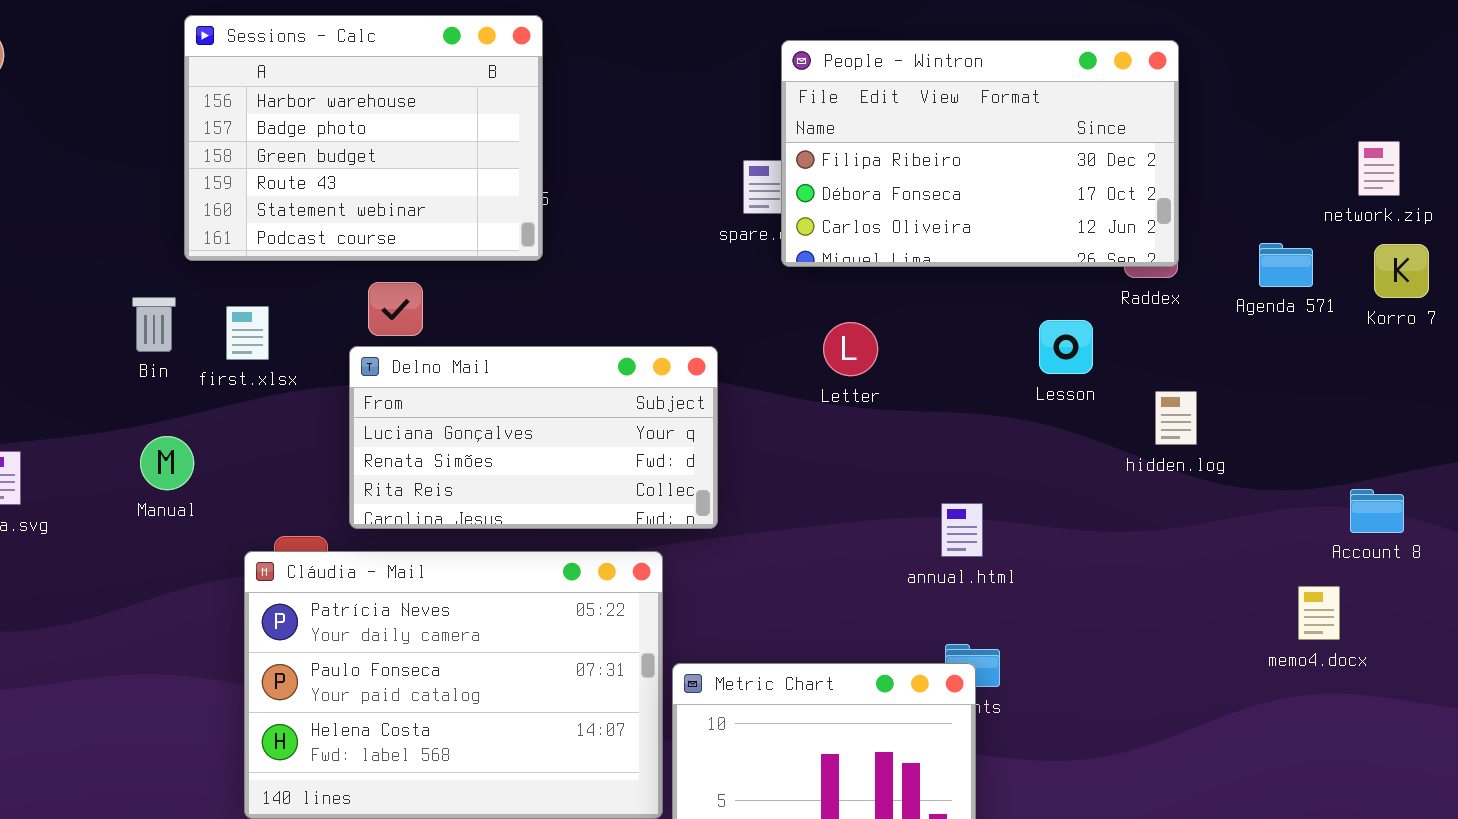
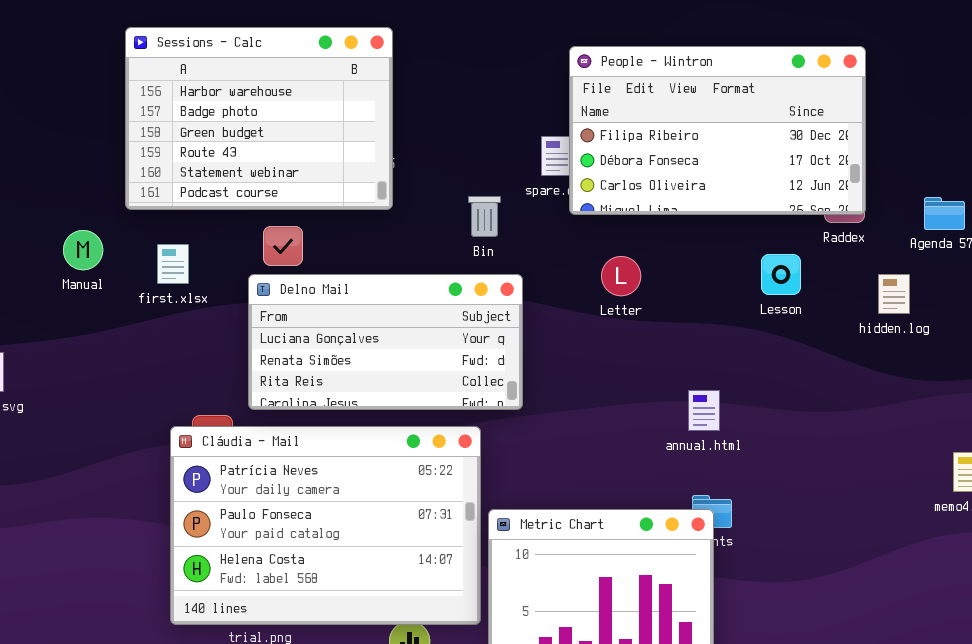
Bin: [132,297,176,352] -> [468,196,501,237], moved
hidden.log: [1155,391,1197,445] -> [878,274,910,314], moved
Manual: [140,436,194,490] -> [63,230,103,270], moved

